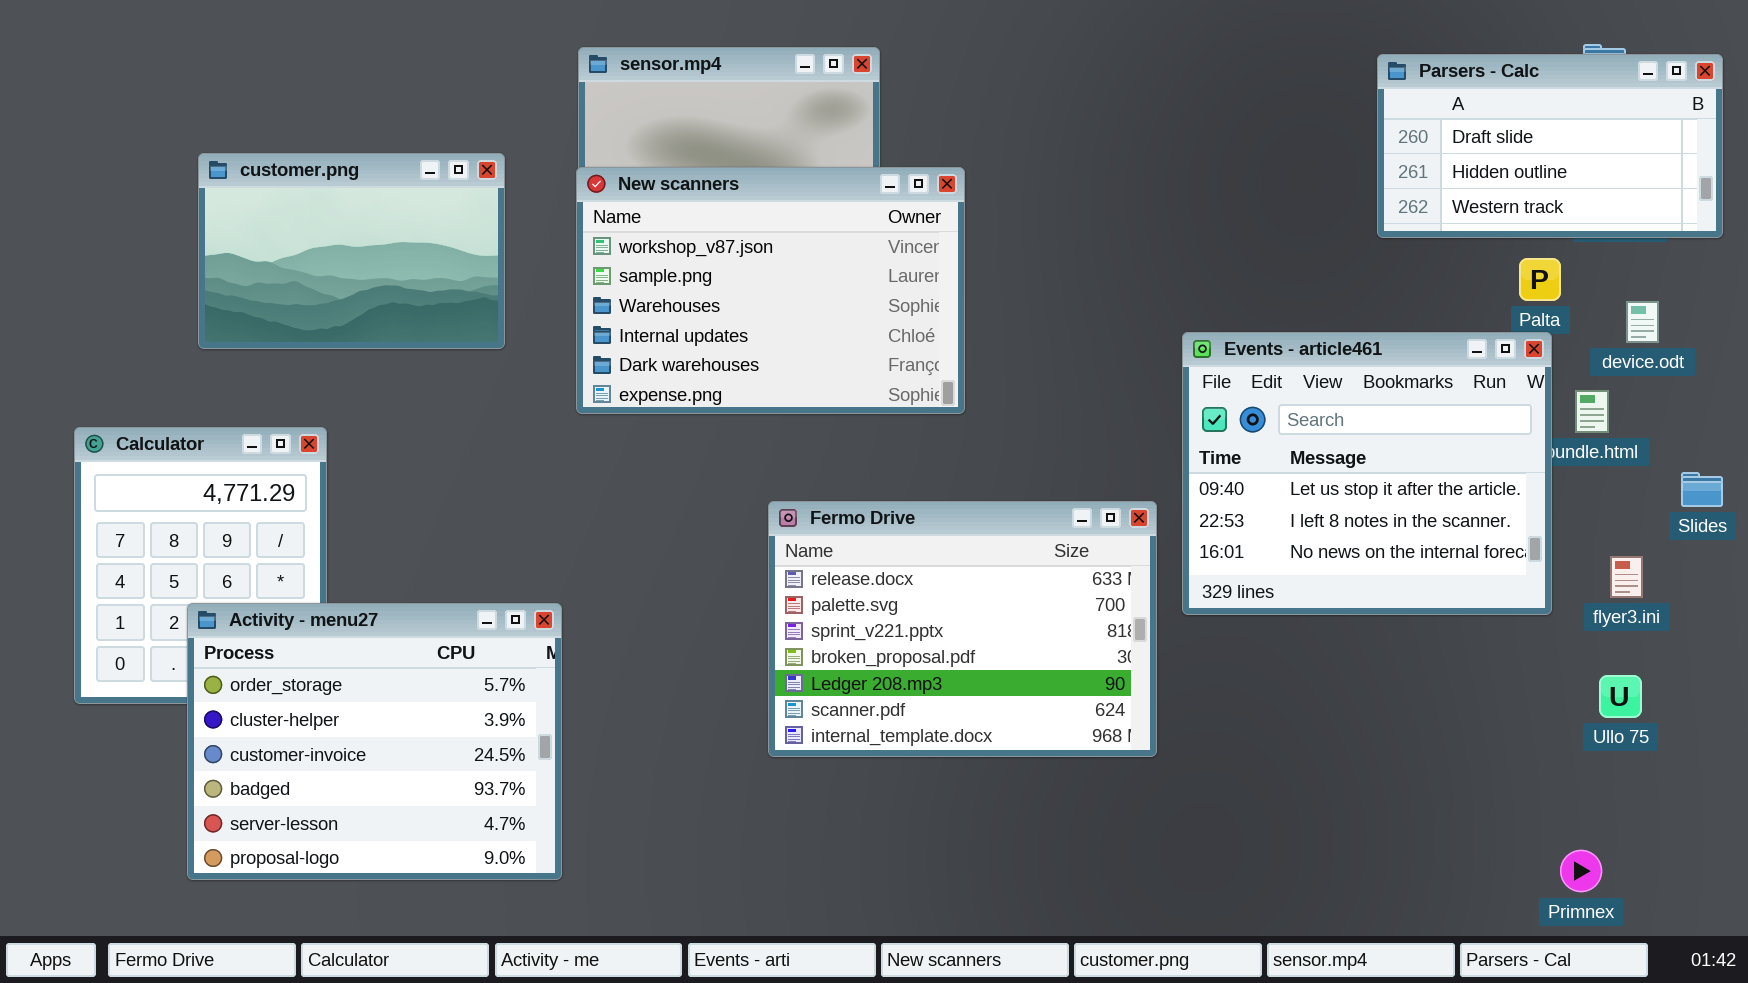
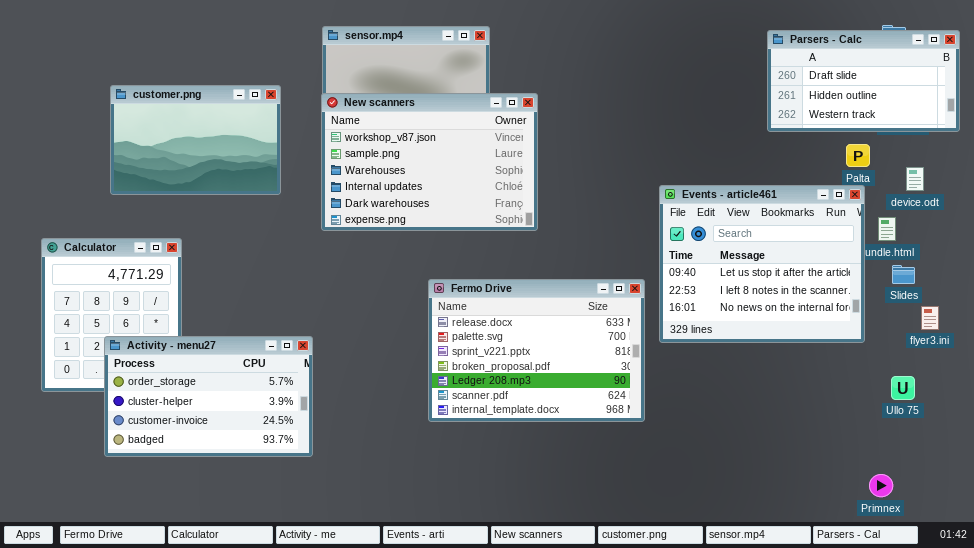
Slides: [1681,472,1723,507] -> [892,265,915,284], moved
flyer3.ini: [1610,556,1643,598] -> [921,306,939,330], moved
Activity - menu27: [187,603,562,880] -> [104,336,313,457], resized

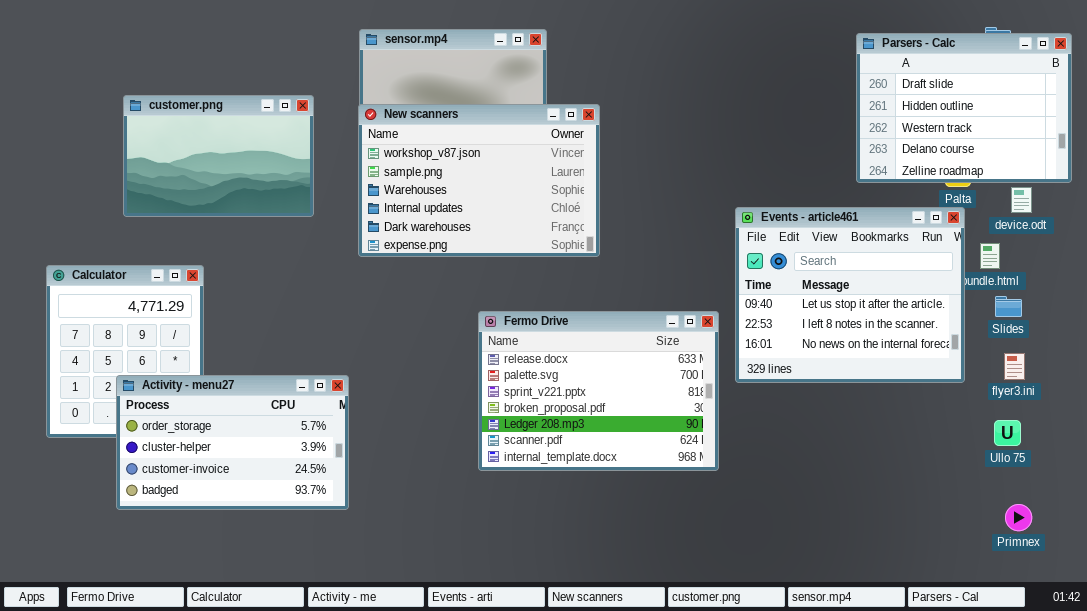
Parsers - Calc: [767,30,960,132] -> [856,33,1072,183], resized
flyer3.ini: [921,306,939,330] -> [1004,353,1025,380], moved
Primnex: [869,474,893,497] -> [1005,504,1032,531], moved

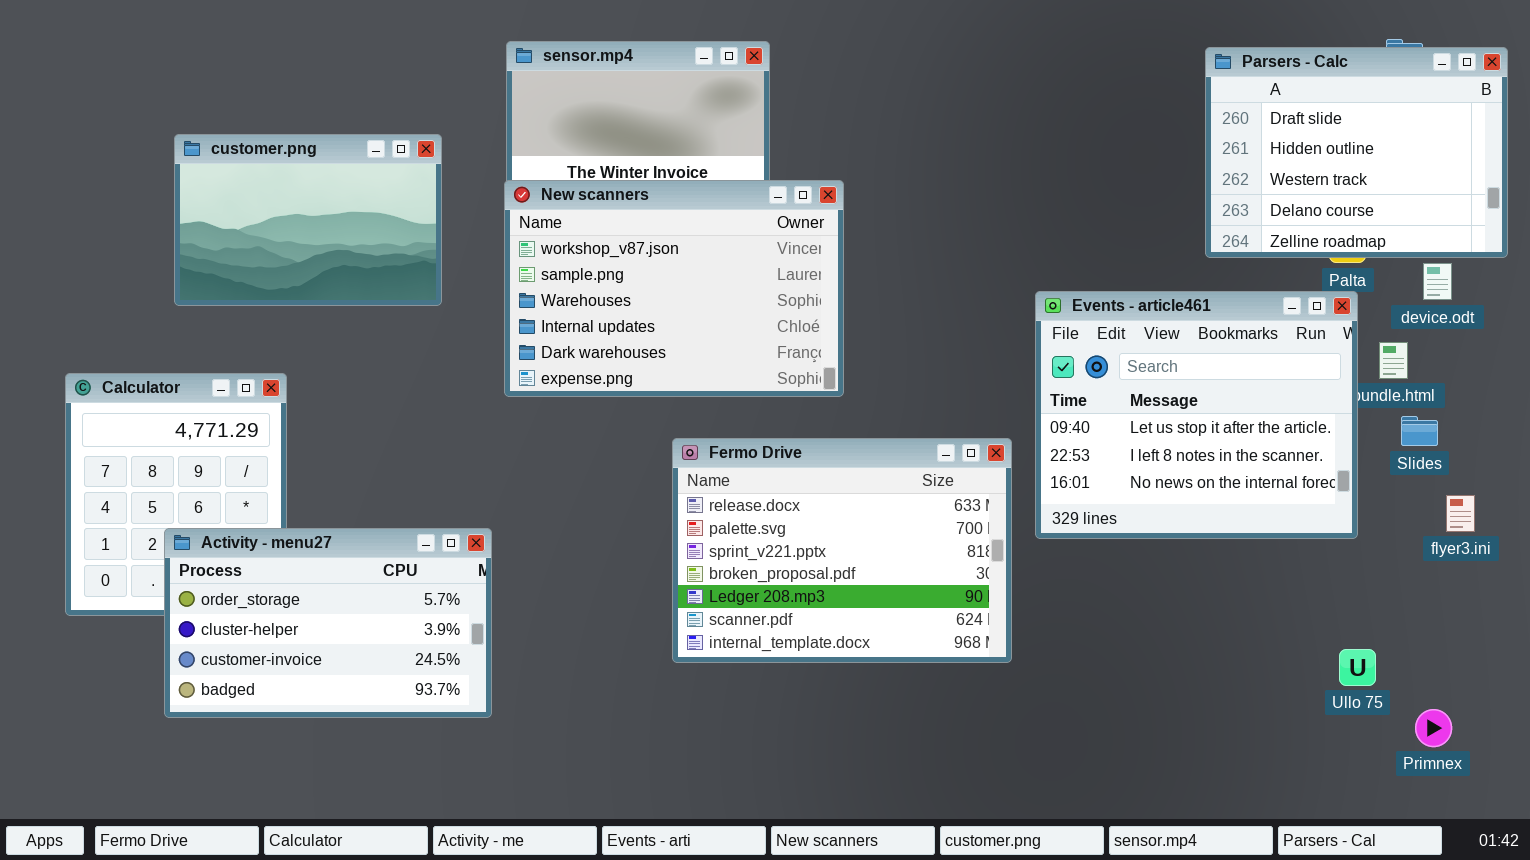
New scanners: [358,104,600,257] -> [504,180,844,397], moved
flyer3.ini: [1004,353,1025,380] -> [1446,495,1475,532], moved
Ullo 75: [994,420,1021,446] -> [1339,649,1376,686], moved

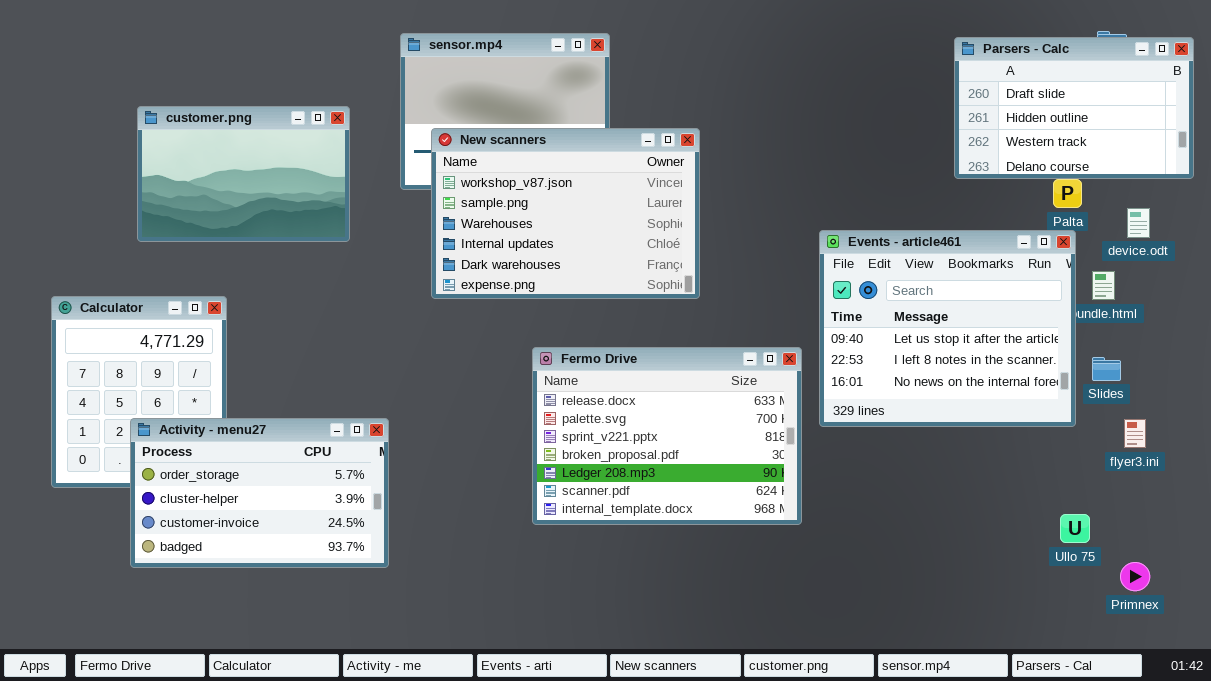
Parsers - Calc: [1205,47,1508,258] -> [954,37,1194,179], resized
New scanners: [504,180,844,397] -> [431,128,700,299], moved
Slides: [1401,416,1438,446] -> [1092,357,1121,381], moved
flyer3.ini: [1446,495,1475,532] -> [1124,419,1146,448], moved

